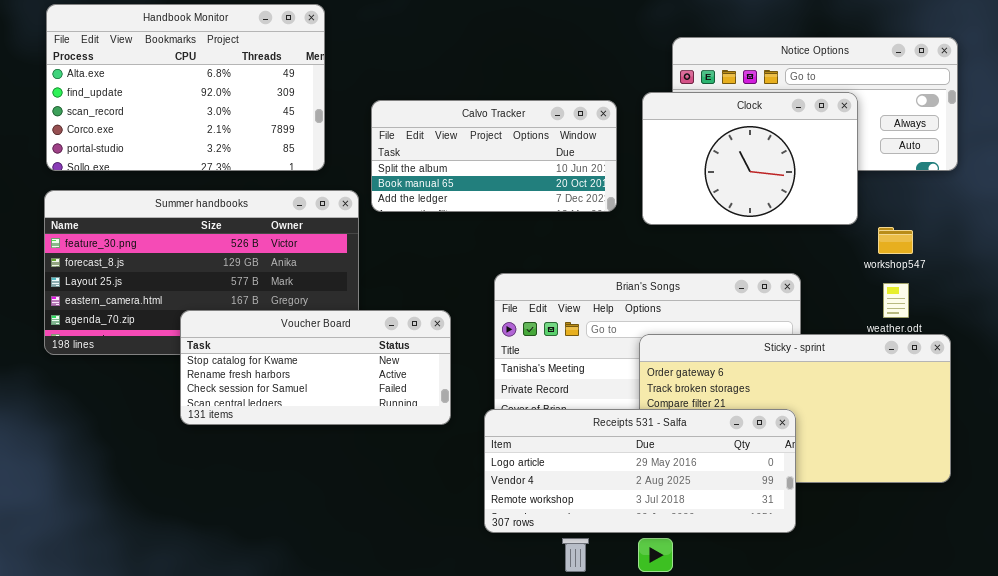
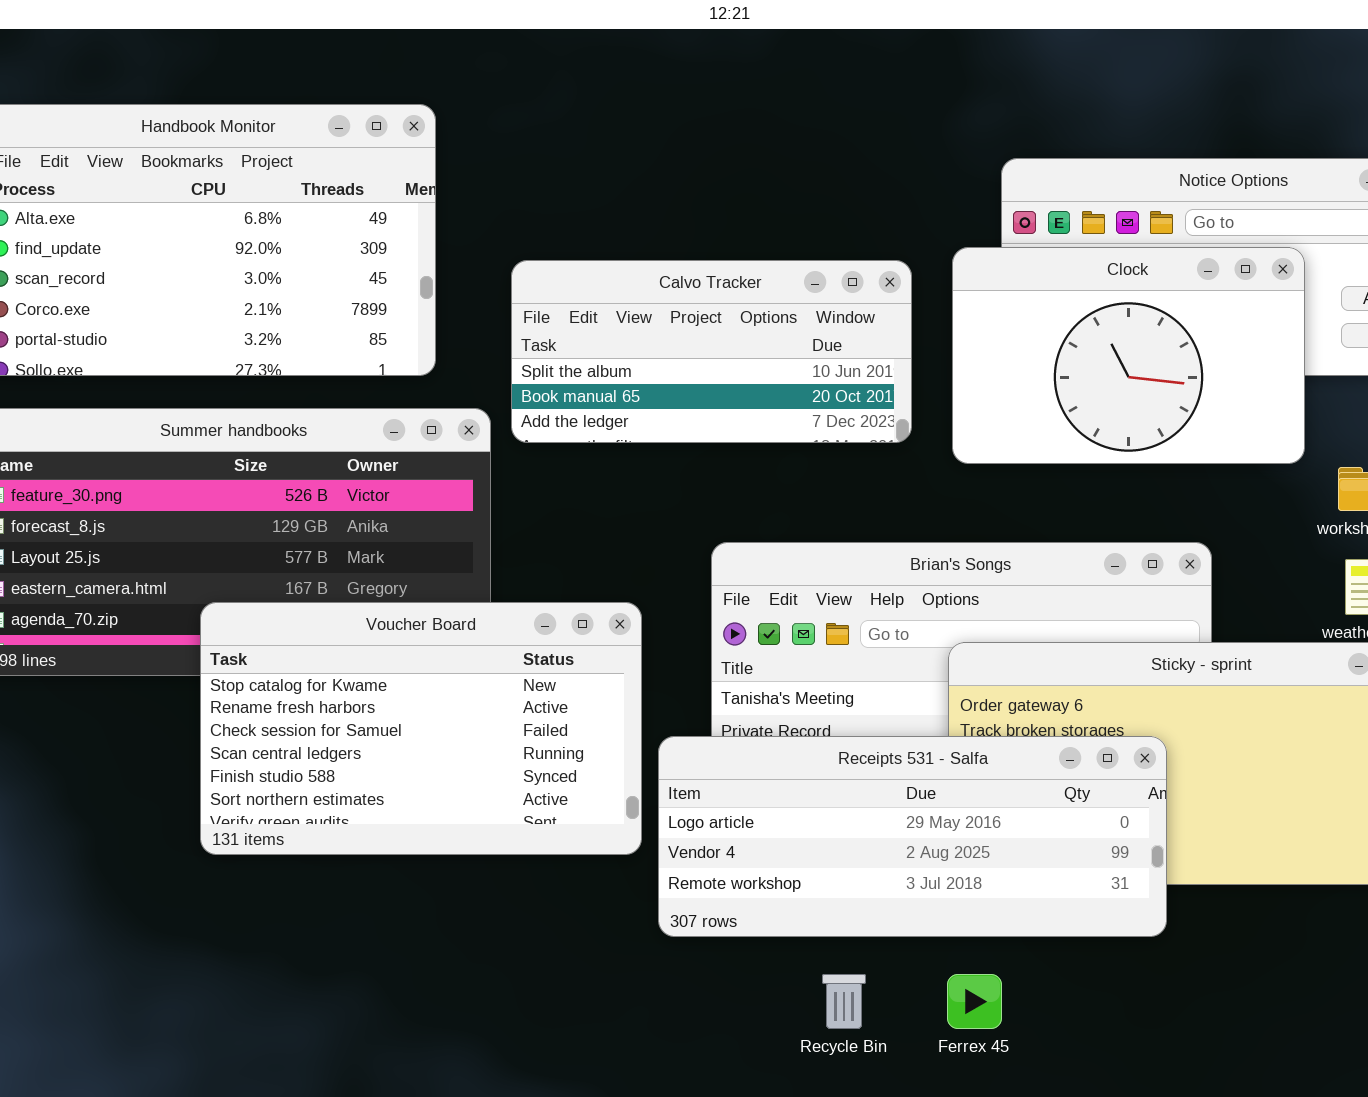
Voucher Board: [180,310,451,425] -> [200,602,642,855], resized
Receipts 531 - Salfa: [484,409,796,533] -> [658,736,1167,937], moved

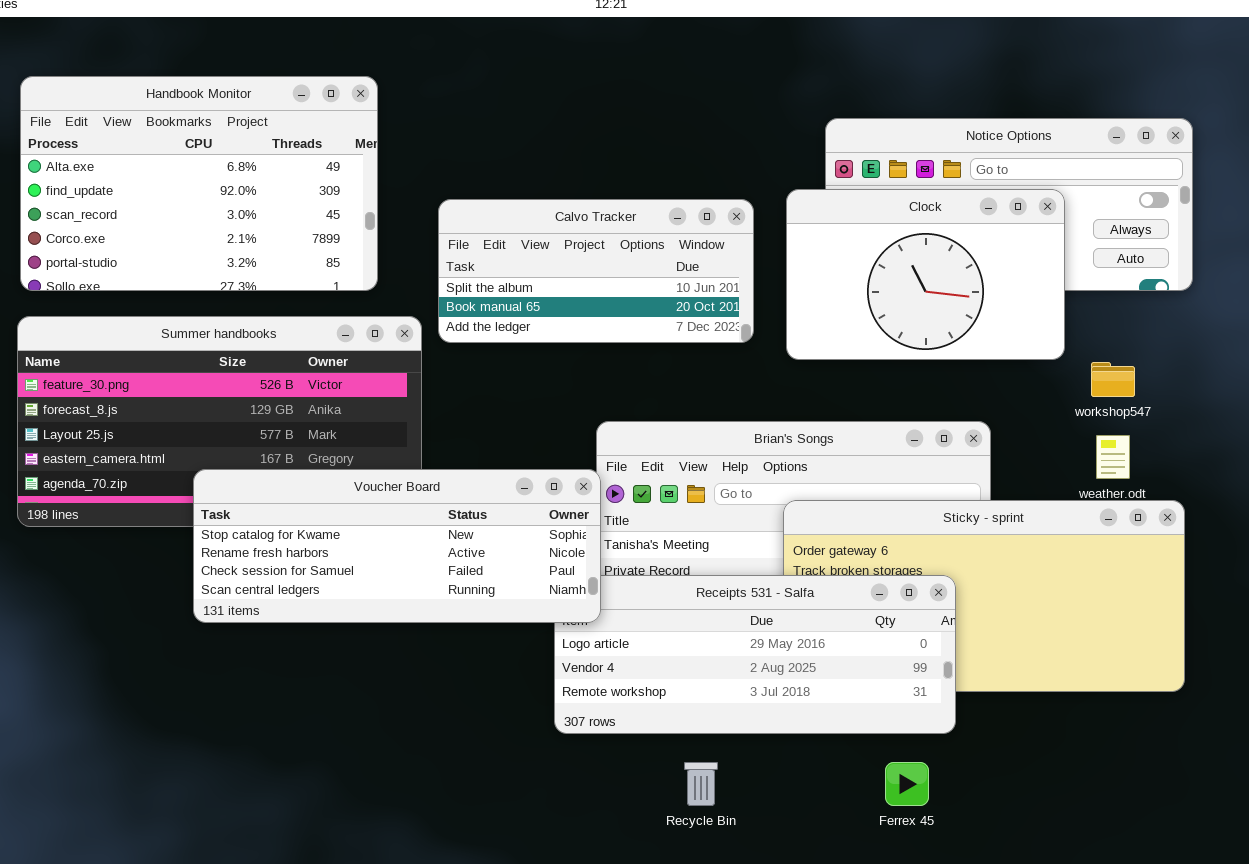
Voucher Board: [200,602,642,855] -> [193,469,601,623], resized
Ferrex 45: [947,974,1002,1029] -> [885,762,929,806], moved

